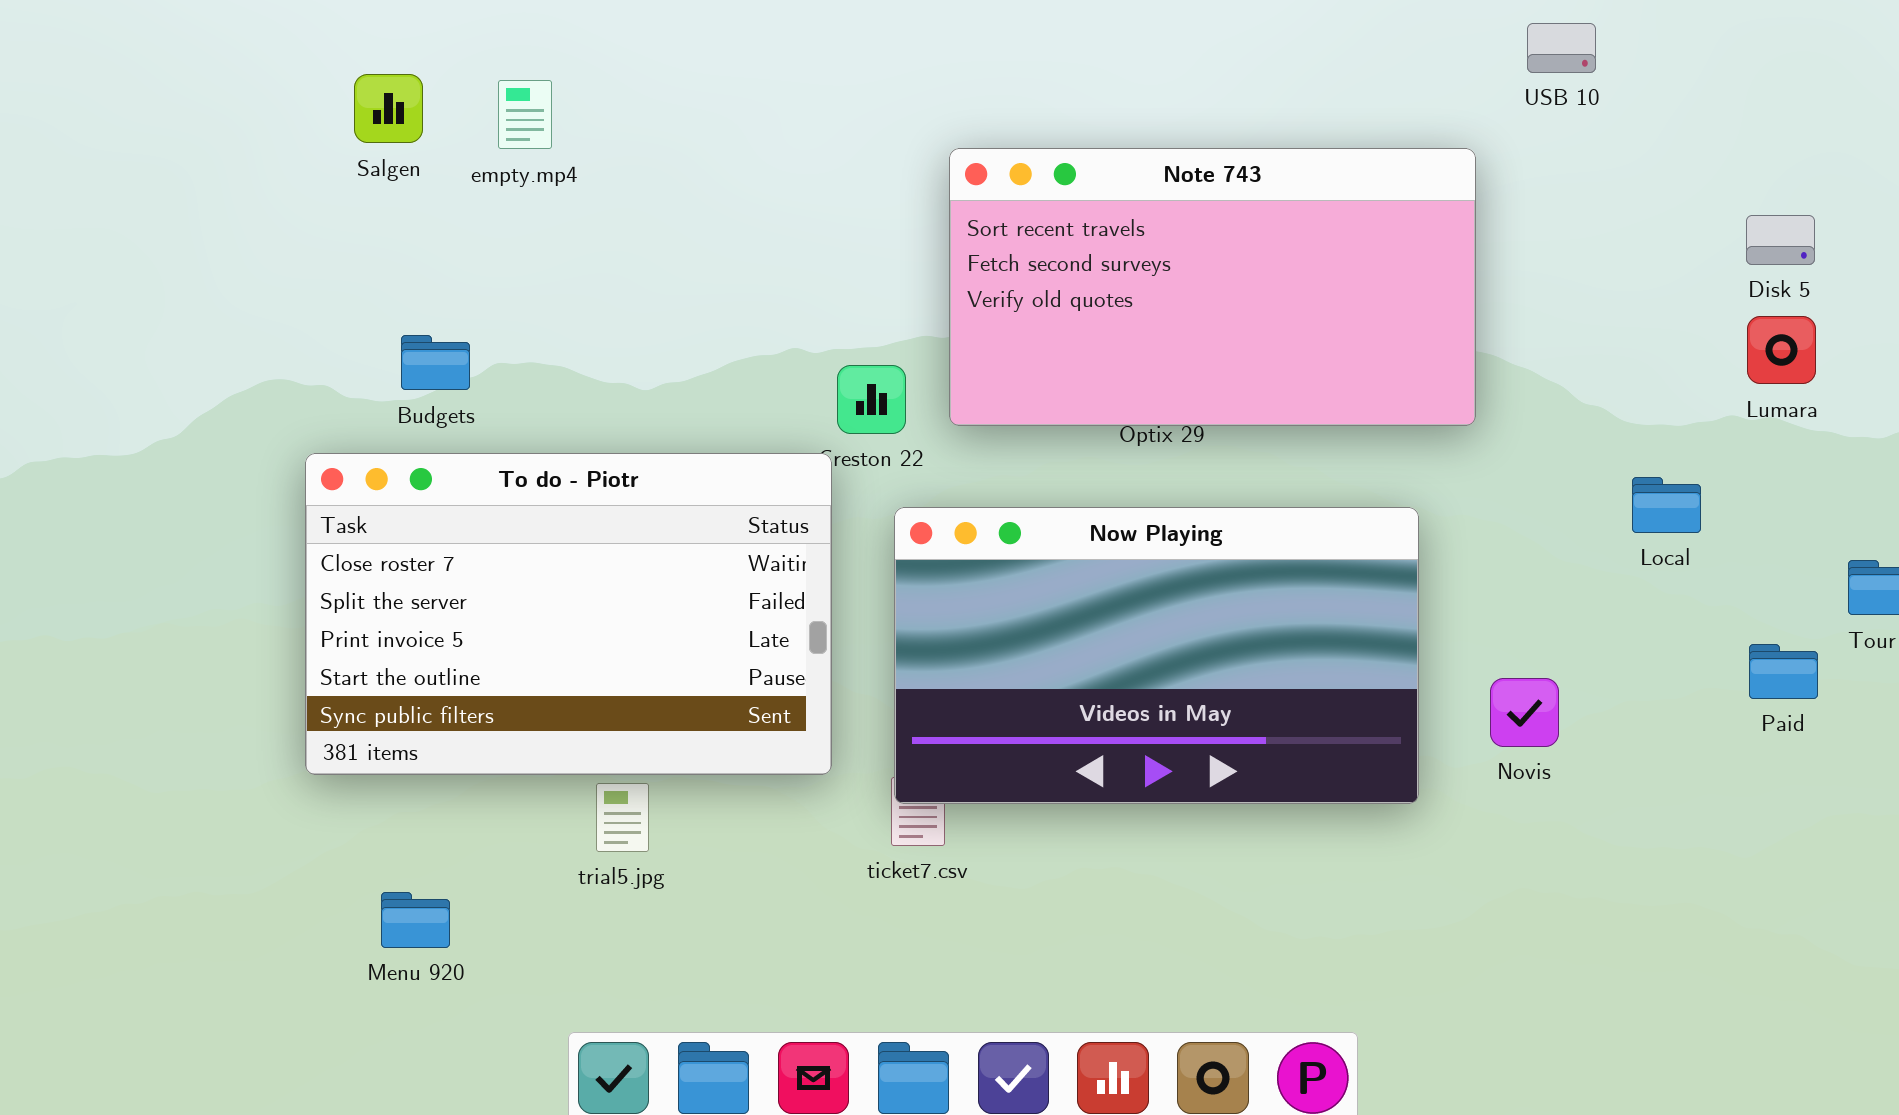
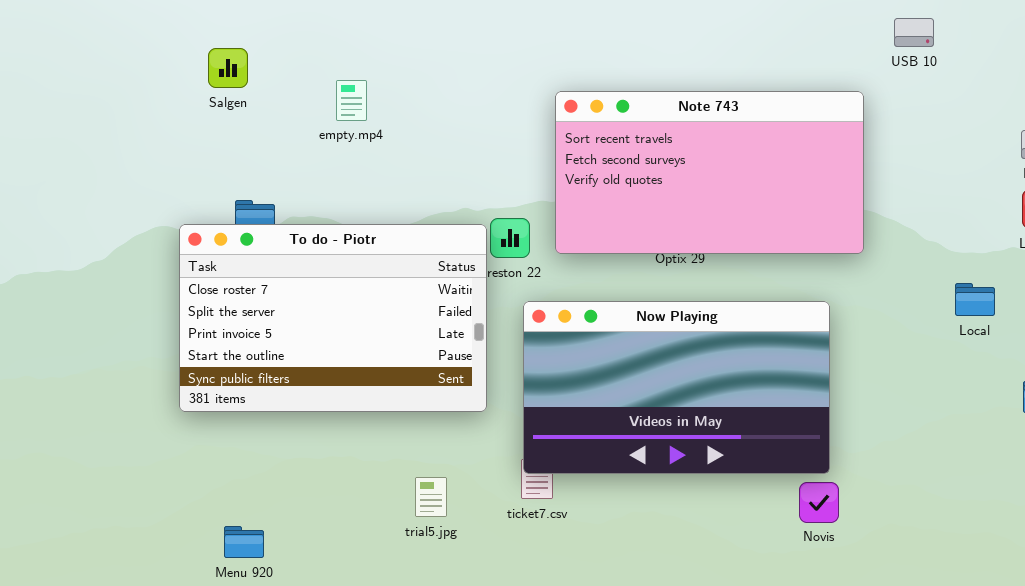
empty.mp4: [498,80,552,149] -> [336,80,367,121], moved
To do - Piotr: [305,453,832,775] -> [179,224,487,412], moved
Novis: [1490,678,1559,747] -> [799,482,839,523], moved
trial5.jpg: [596,783,649,852] -> [415,477,447,517], moved

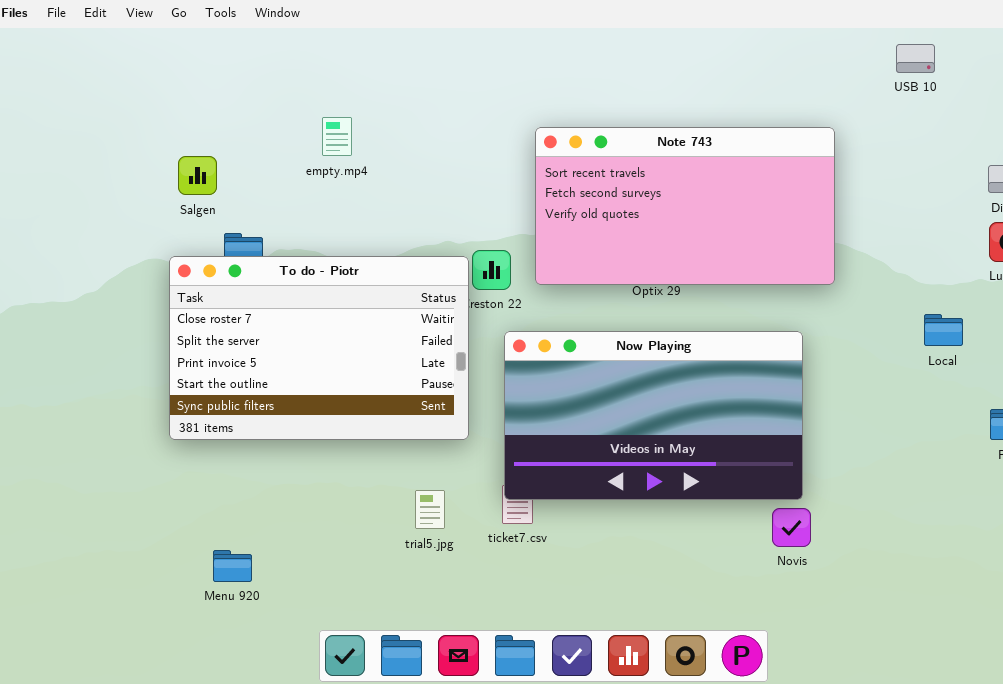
USB 10: [894,18,934,47] -> [896,44,935,73], moved
Salgen: [208,48,248,88] -> [178,156,217,195], moved
trial5.jpg: [415,477,447,517] -> [415,490,445,529], moved

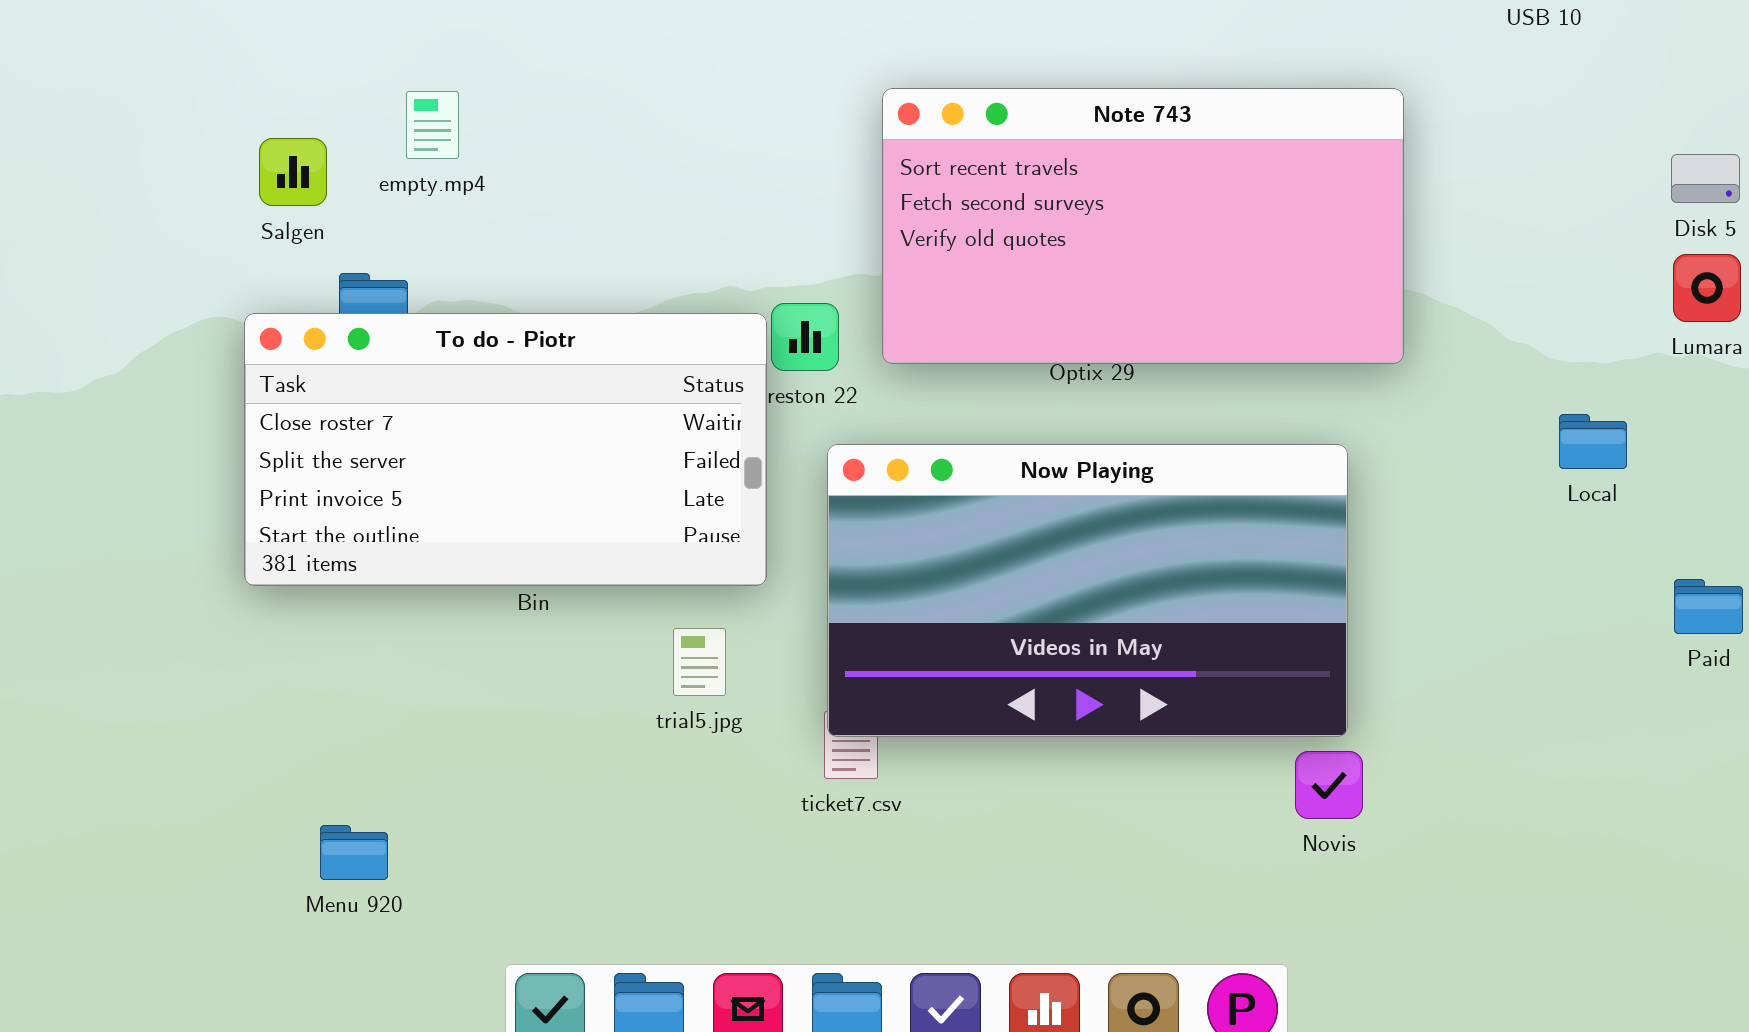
empty.mp4: [322,117,352,156] -> [406,91,459,159], moved
To do - Piotr: [169,256,469,440] -> [244,313,767,586], resized
trial5.jpg: [415,490,445,529] -> [673,628,726,696], moved

